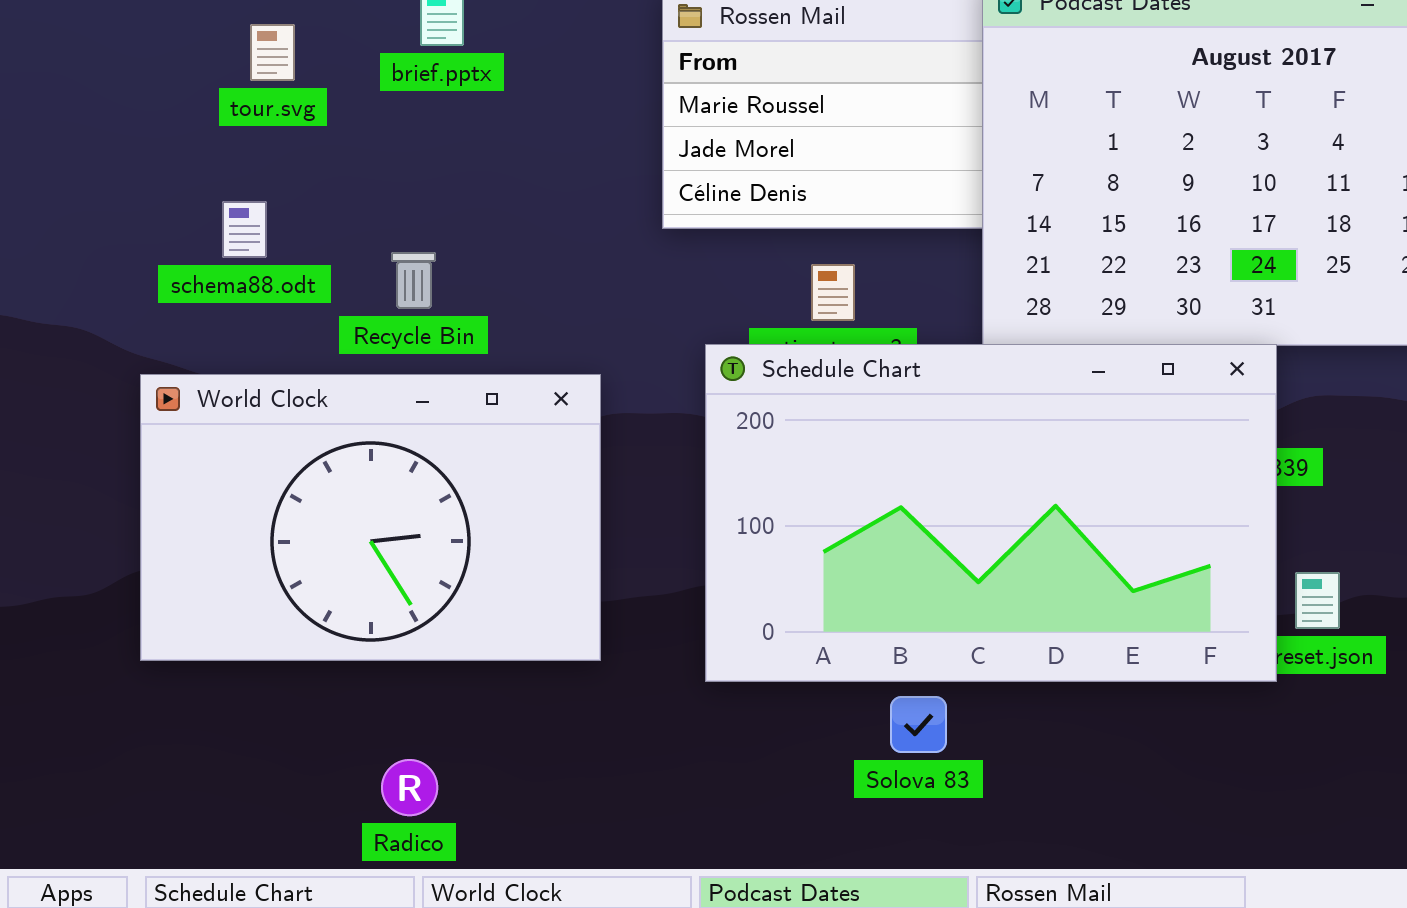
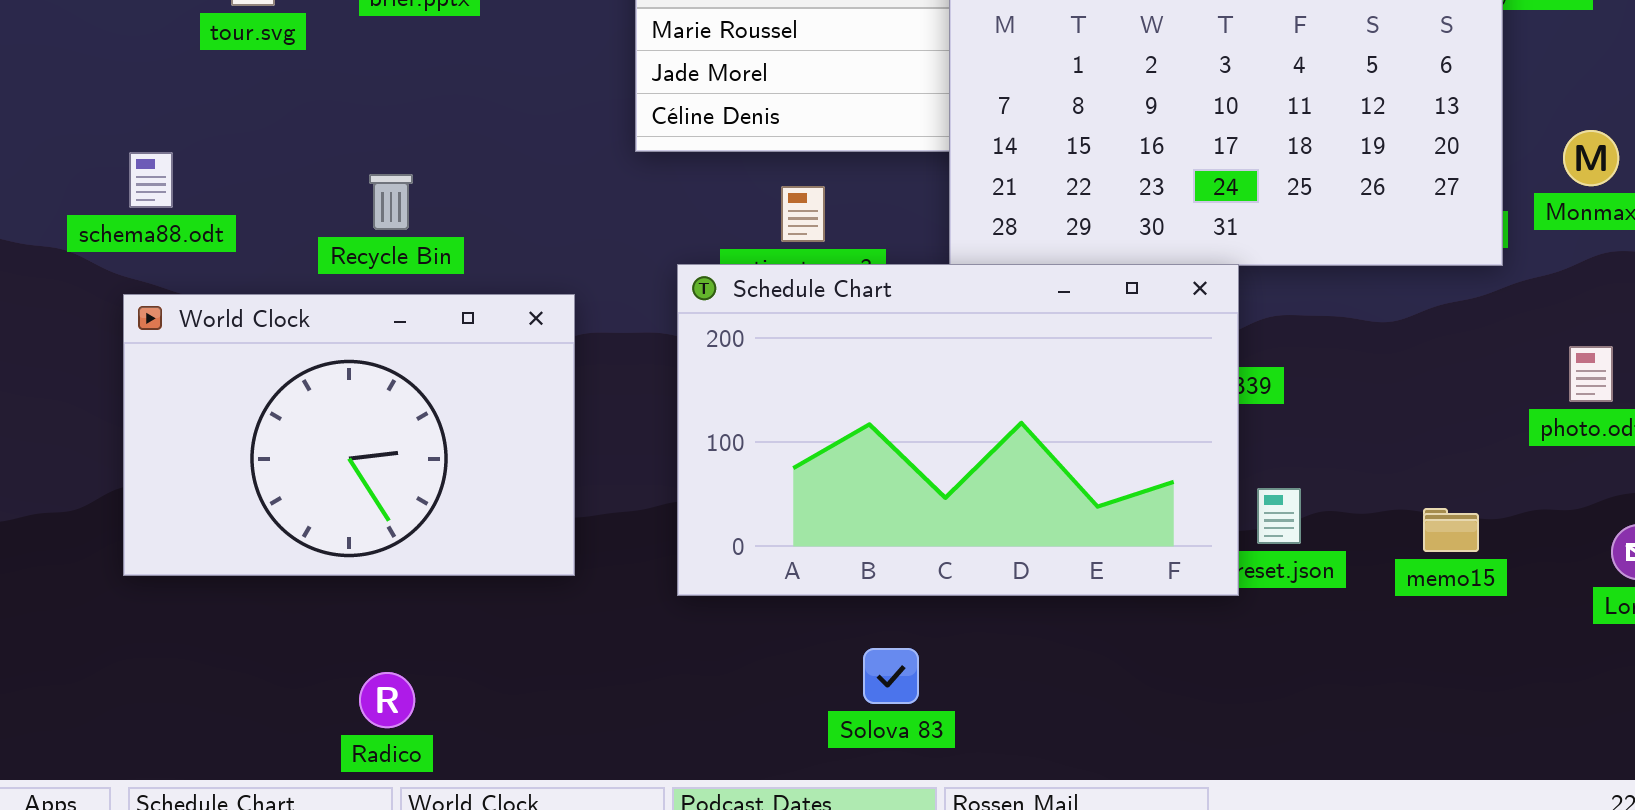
schema88.odt: [222,201,267,258] -> [129,152,173,208], moved
Solova 83: [890,696,947,753] -> [863,648,919,704], moved

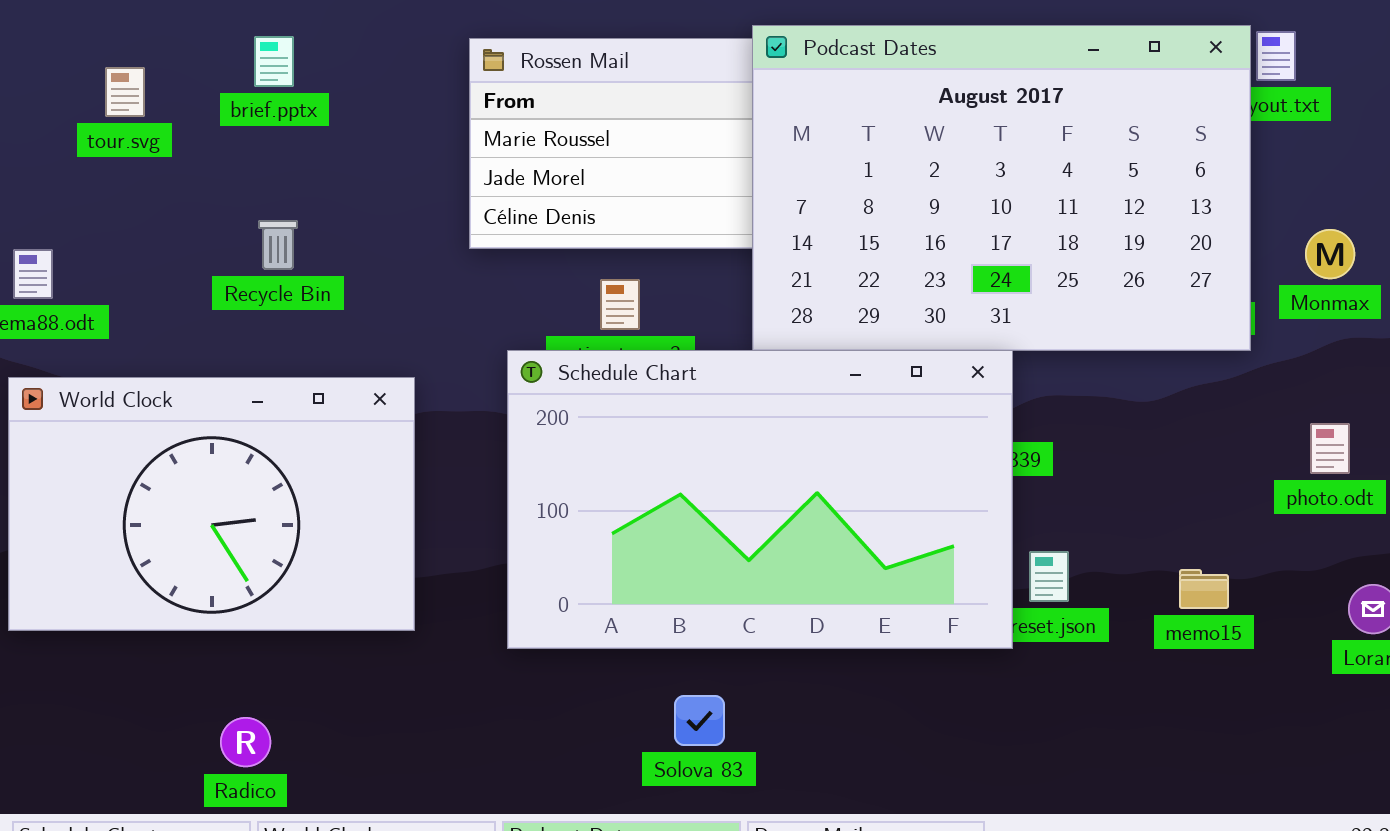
Recycle Bin: [369,174,413,230] -> [258,220,298,270], moved

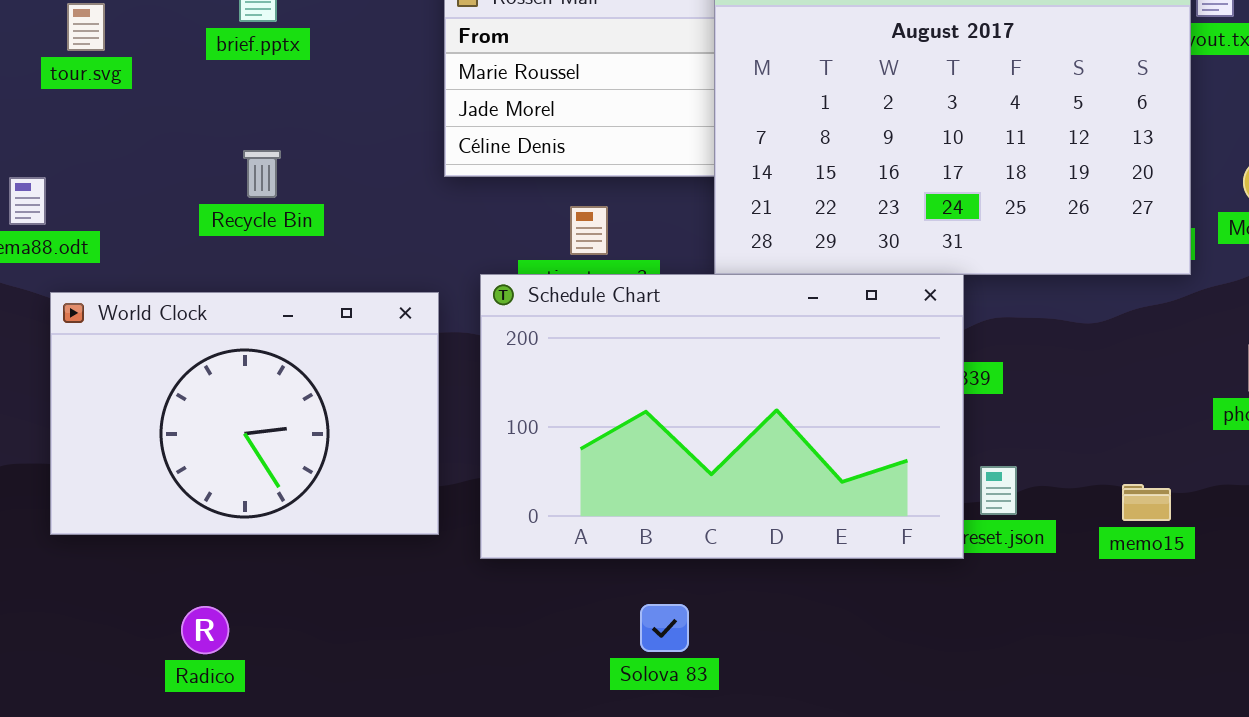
tour.svg: [105,67,145,117] -> [67,3,105,51], moved
World Clock: [8,377,415,631] -> [50,292,439,535], moved
Radico: [220,717,271,767] -> [181,606,229,654], moved

